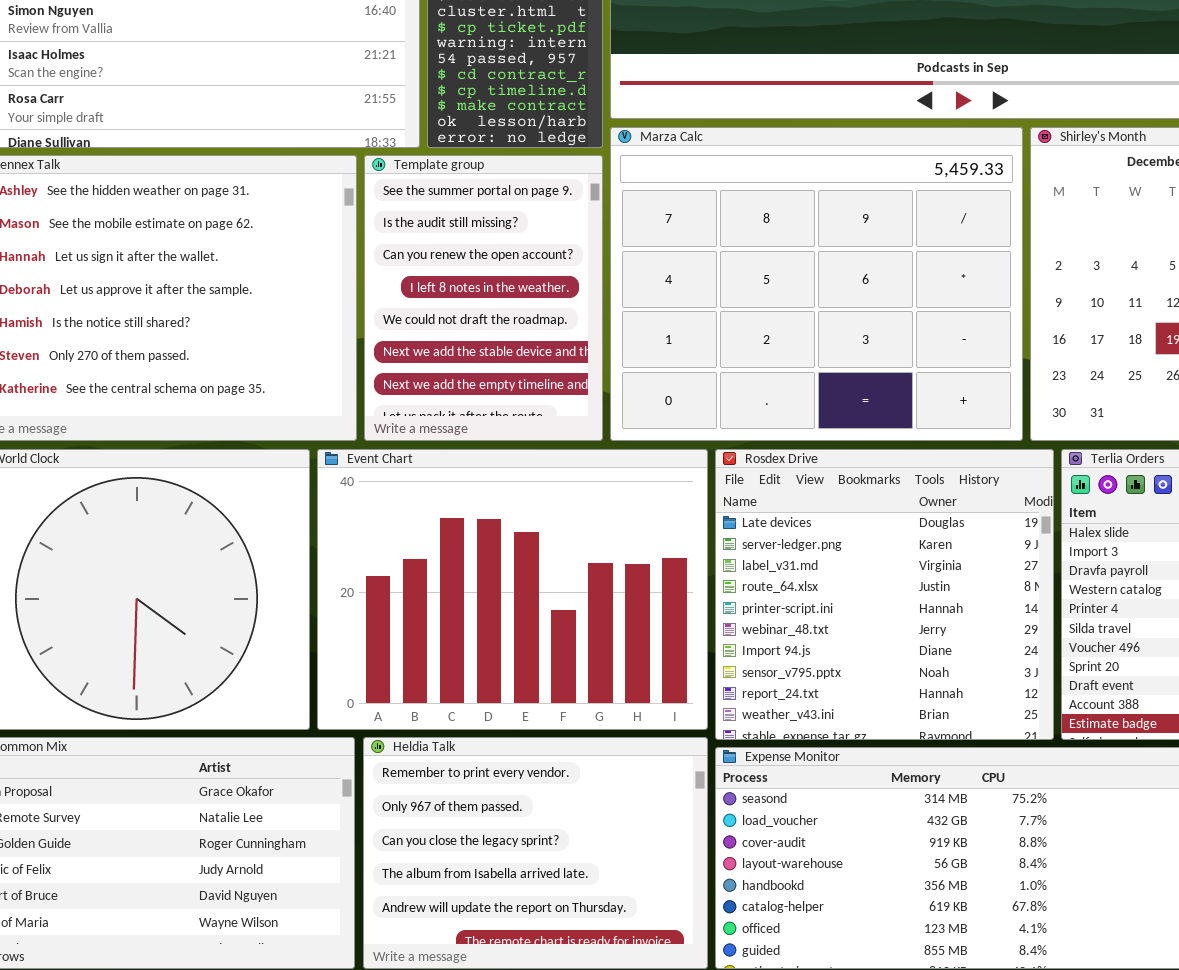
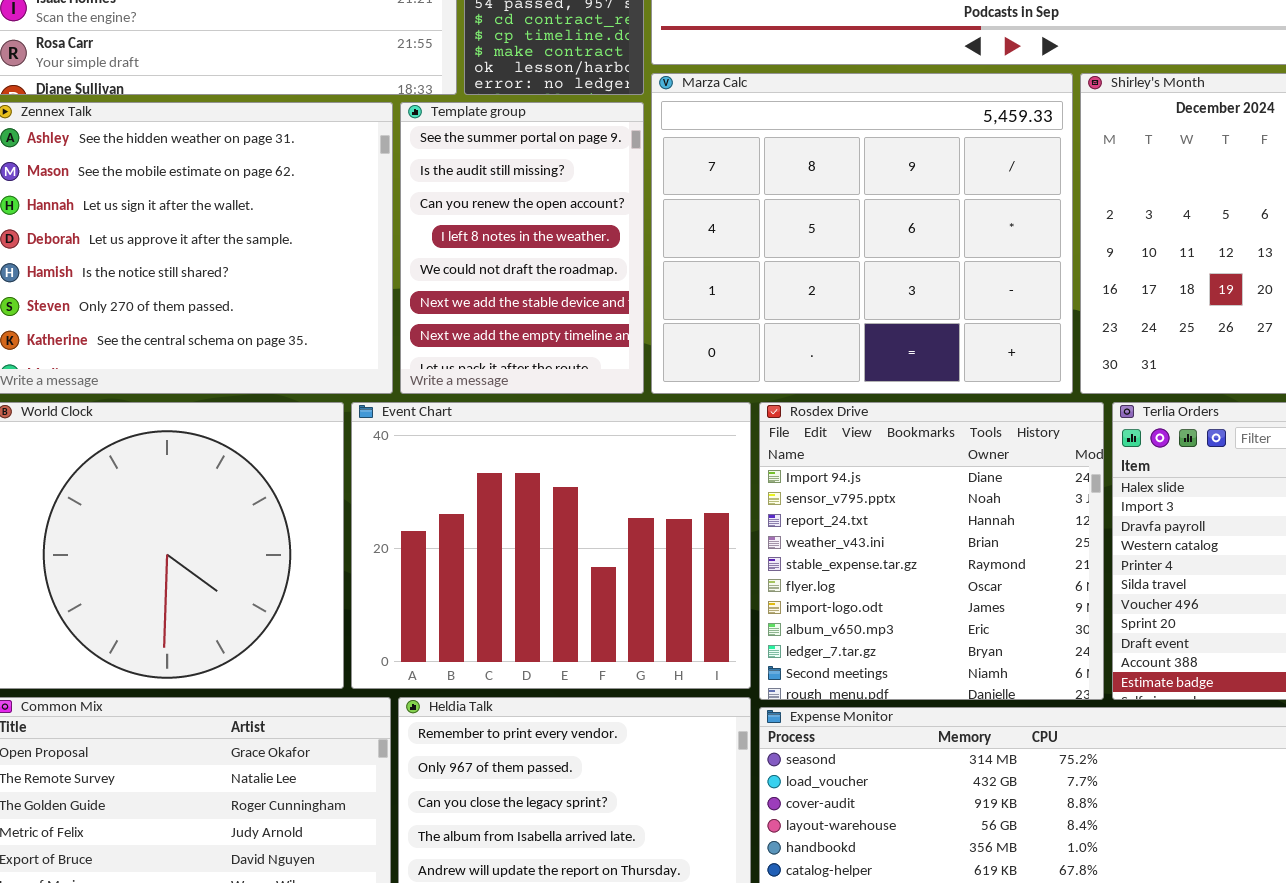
Rosdex Drive: [715,449,1054,740] -> [759,402,1104,700], scrolled down 6 rows

